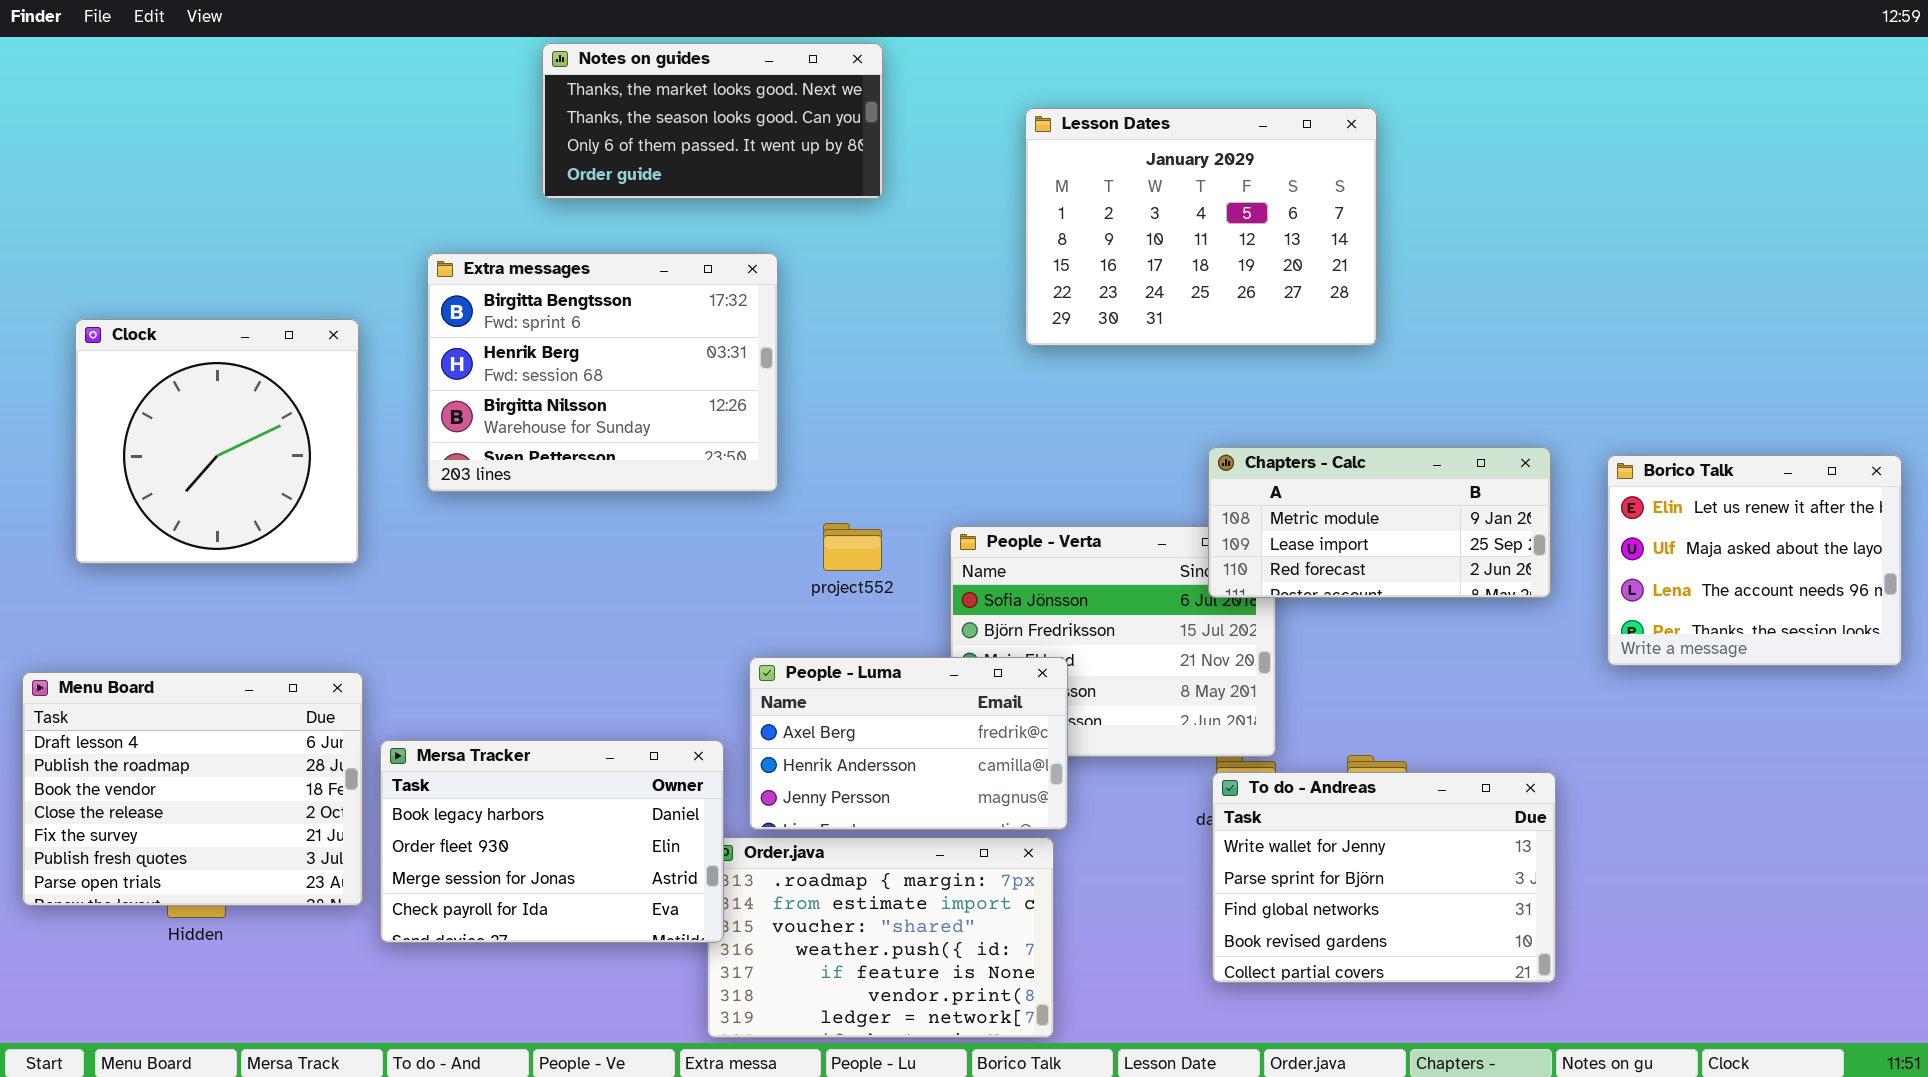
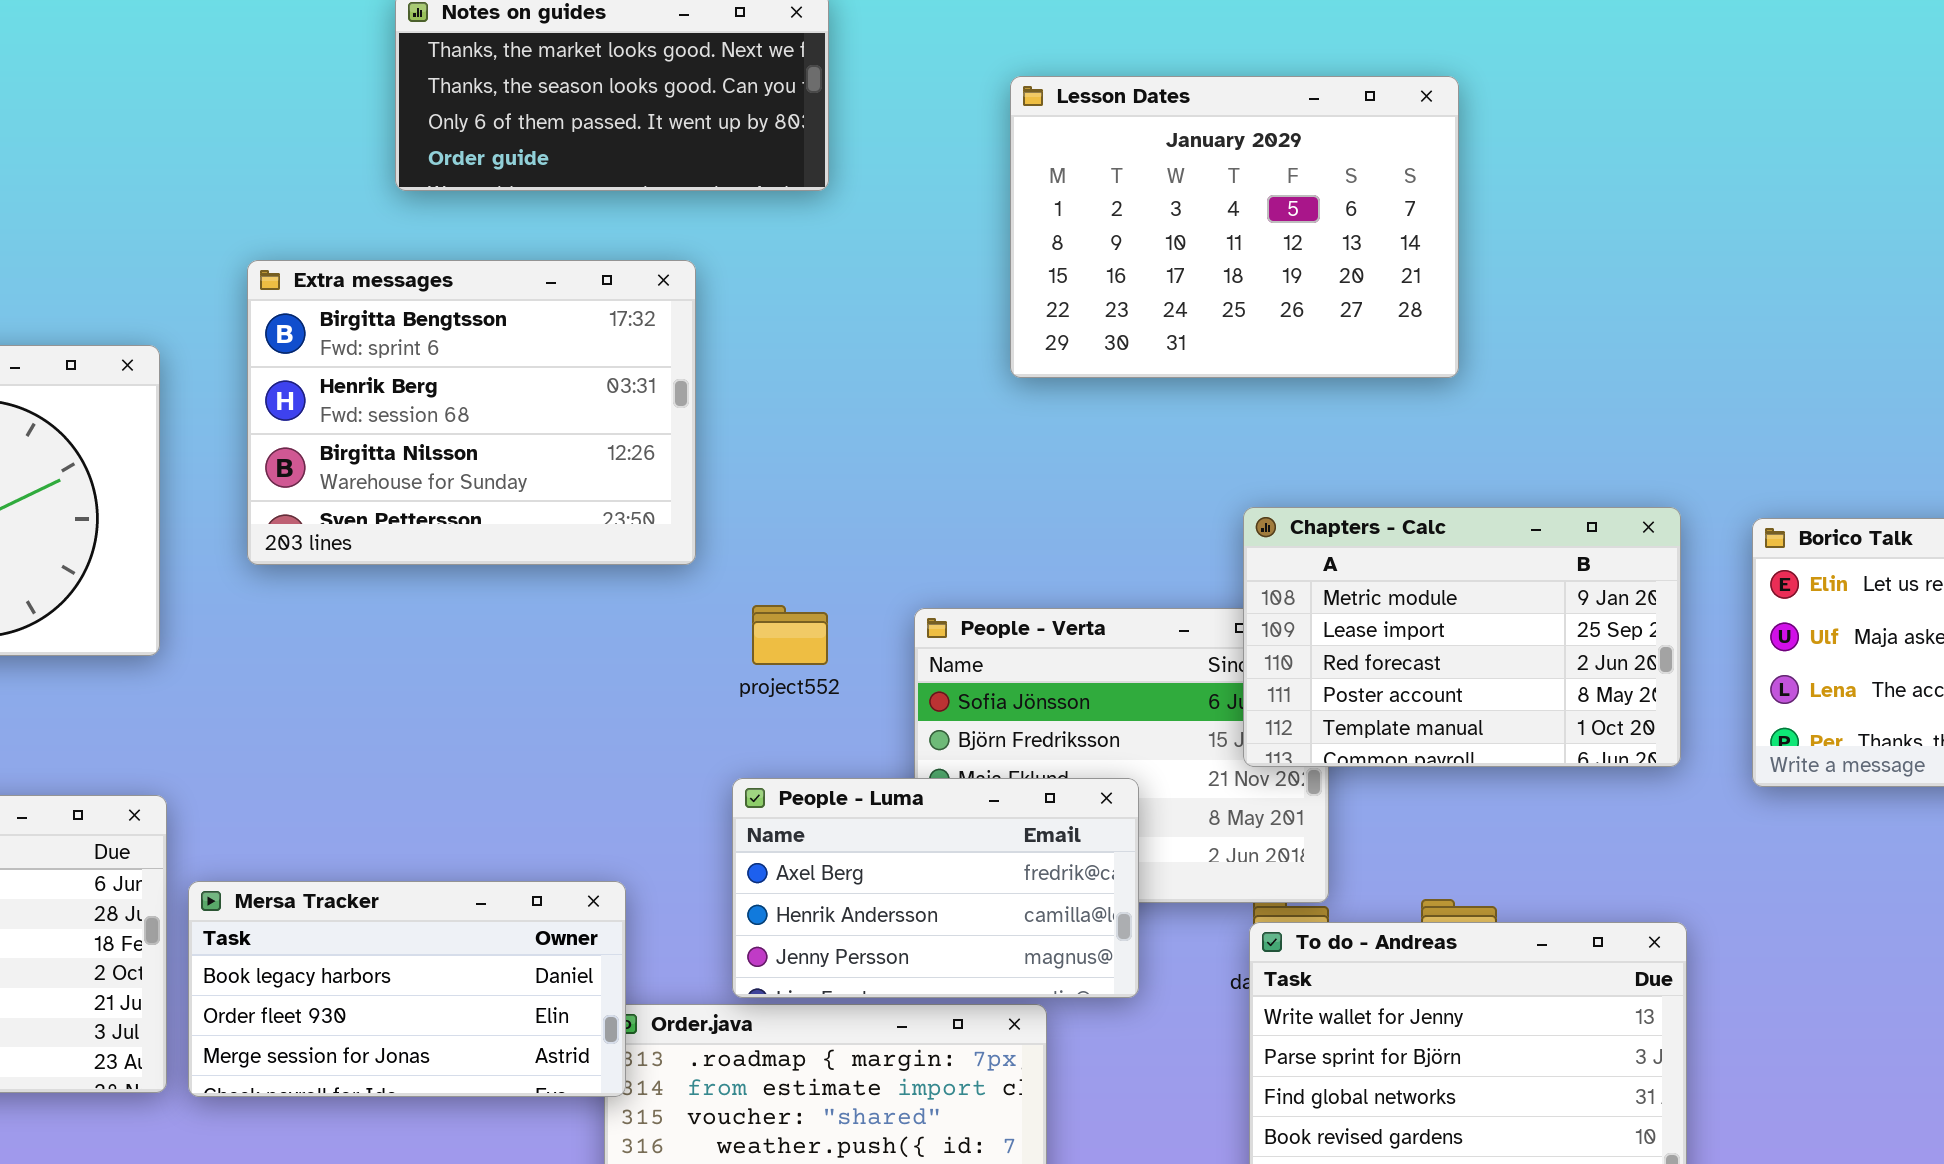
Chapters - Calc: [1208,447,1551,598] -> [1243,507,1681,767], resized
People - Luma: [749,657,1068,830] -> [732,778,1139,998], moved
Mersa Tracker: [380,740,724,943] -> [188,881,626,1097], resized

